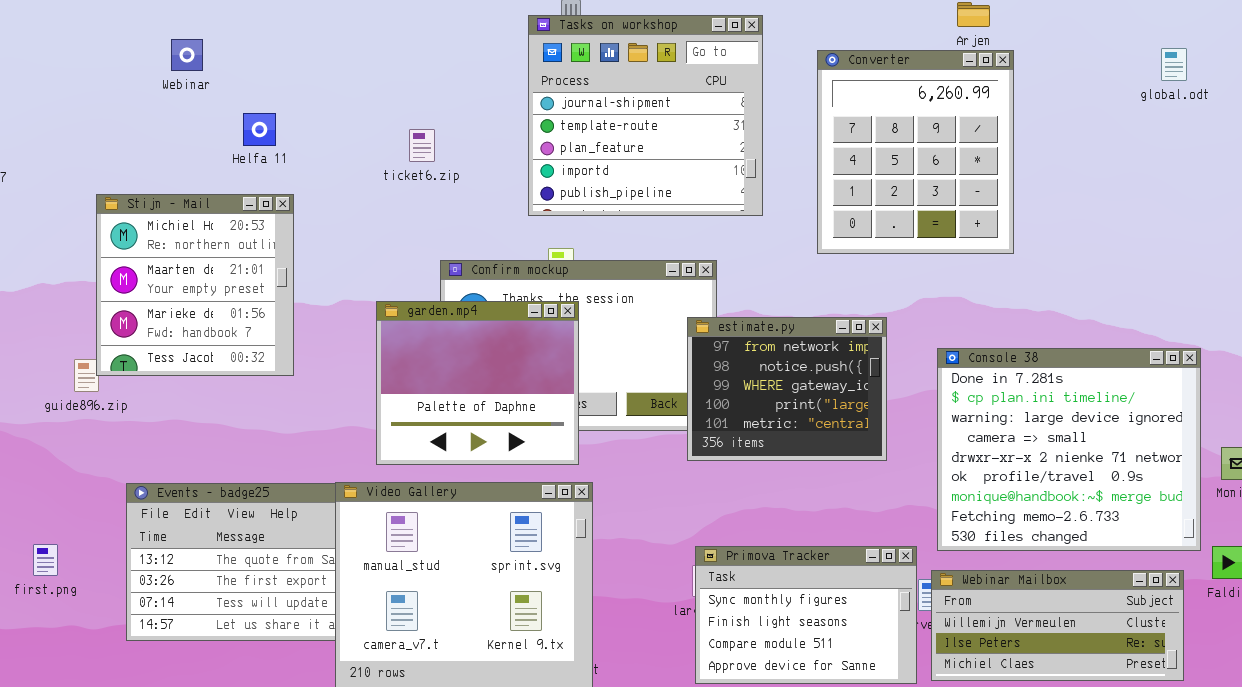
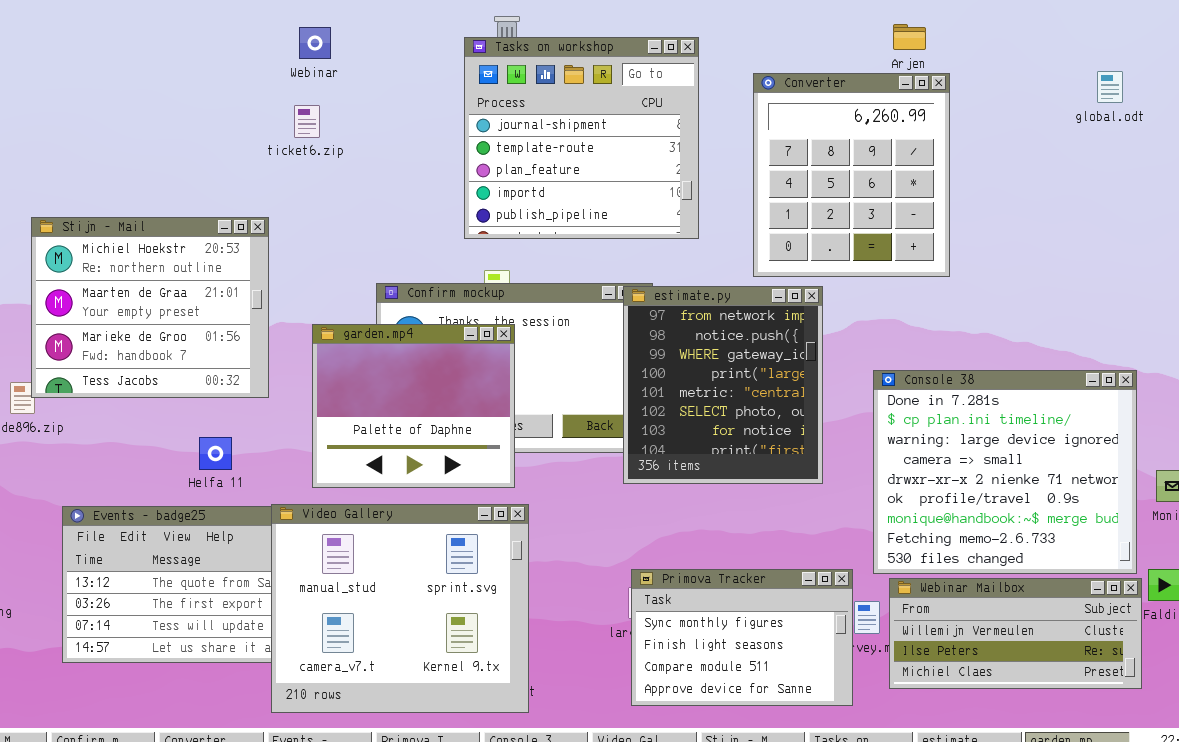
Webinar: [171,39,203,71] -> [299,27,331,59], moved
Helfa 11: [243,113,276,146] -> [199,437,232,470], moved
ticket6.zip: [409,129,435,162] -> [294,105,320,138], moved
Stijn - Mail: [96,194,294,376] -> [31,217,269,398], resized
estimate.py: [687,317,887,461] -> [623,286,823,484], resized
Webinar Mailbox: [931,570,1184,681] -> [889,578,1142,689], moved

